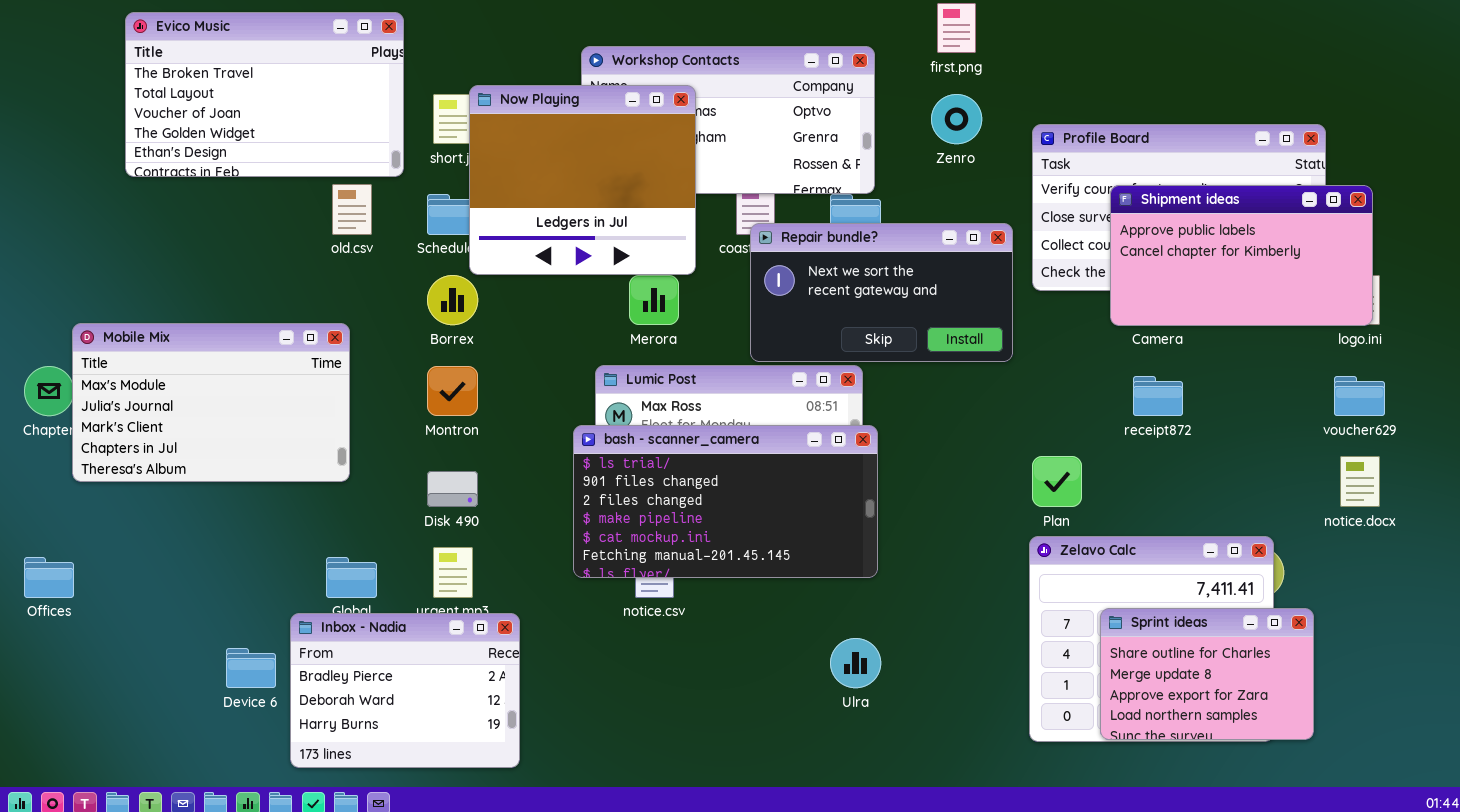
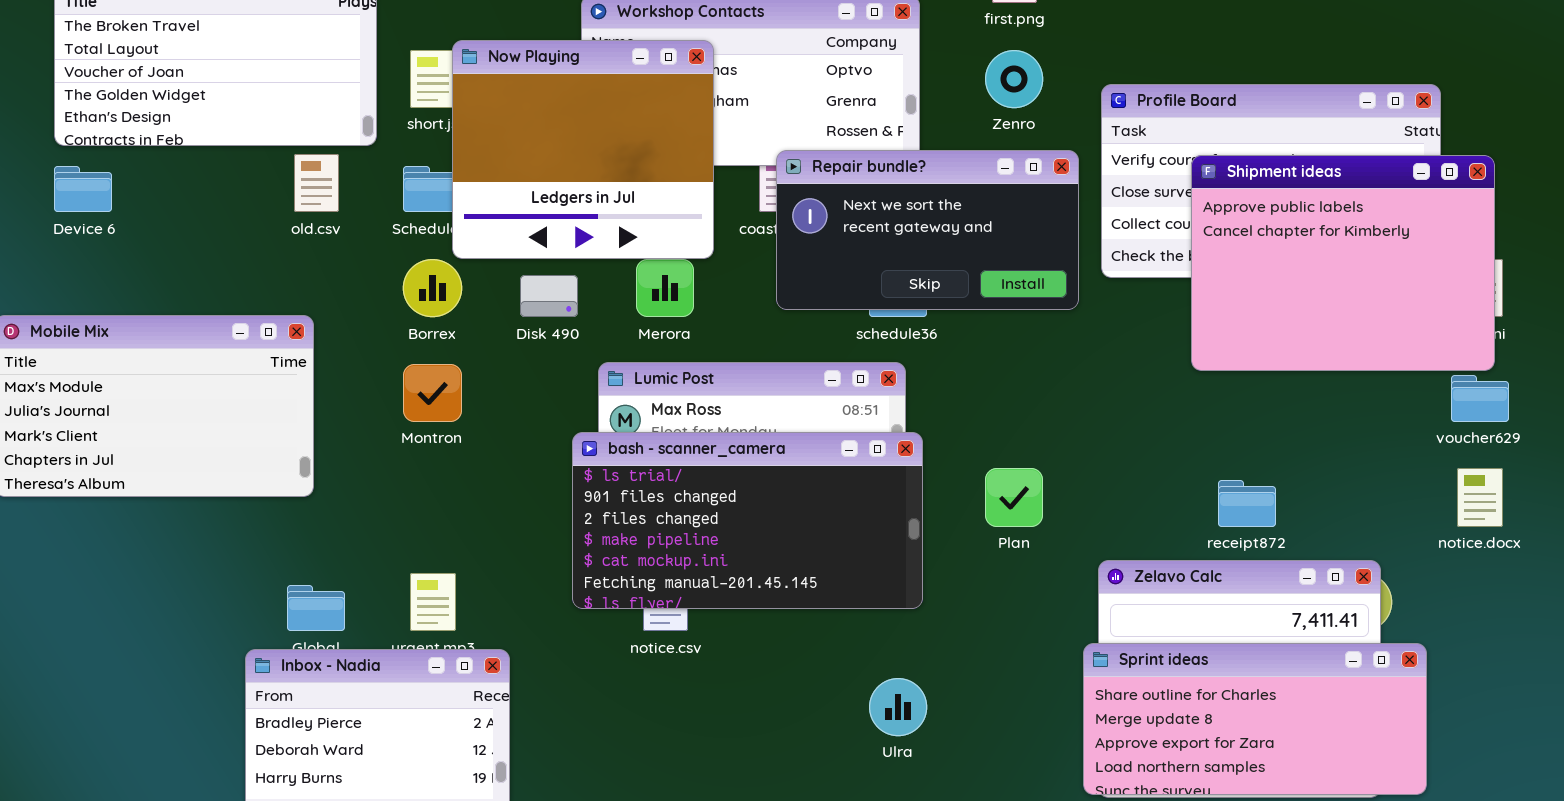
Shipment ideas: [1110,185,1373,326] -> [1191,155,1495,371], resized
Repair bundle?: [750,223,1013,362] -> [776,150,1079,310], moved
receipt872: [1133,376,1183,416] -> [1218,480,1276,527], moved
Plan: [1032,456,1082,507] -> [985,468,1043,527], moved
Disk 490: [427,471,478,507] -> [520,275,578,317], moved
Sprint ideas: [1100,608,1314,740] -> [1083,643,1427,795], resized
Device 6: [226,648,276,688] -> [54,166,112,212], moved

